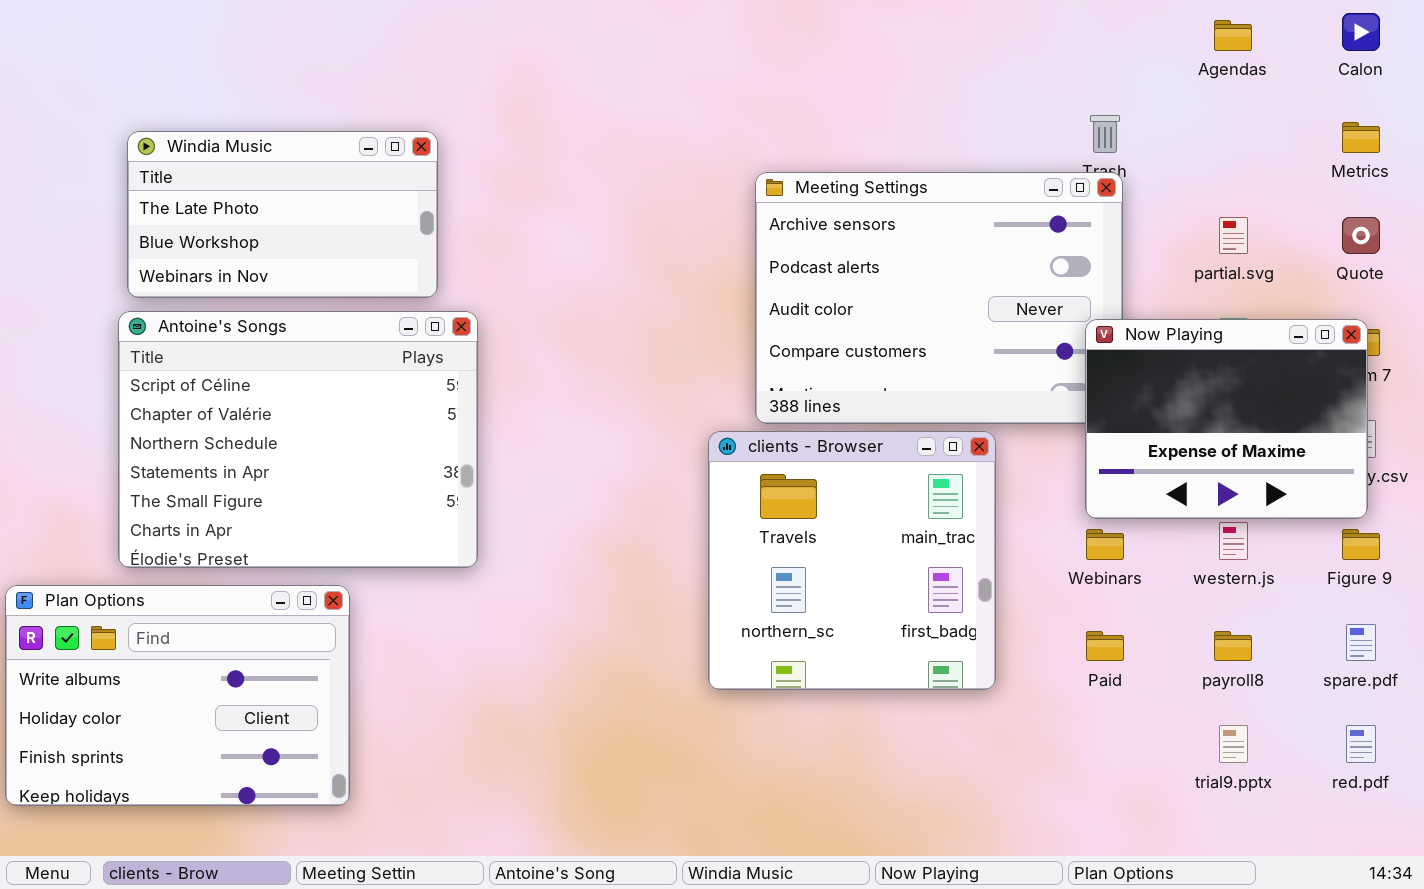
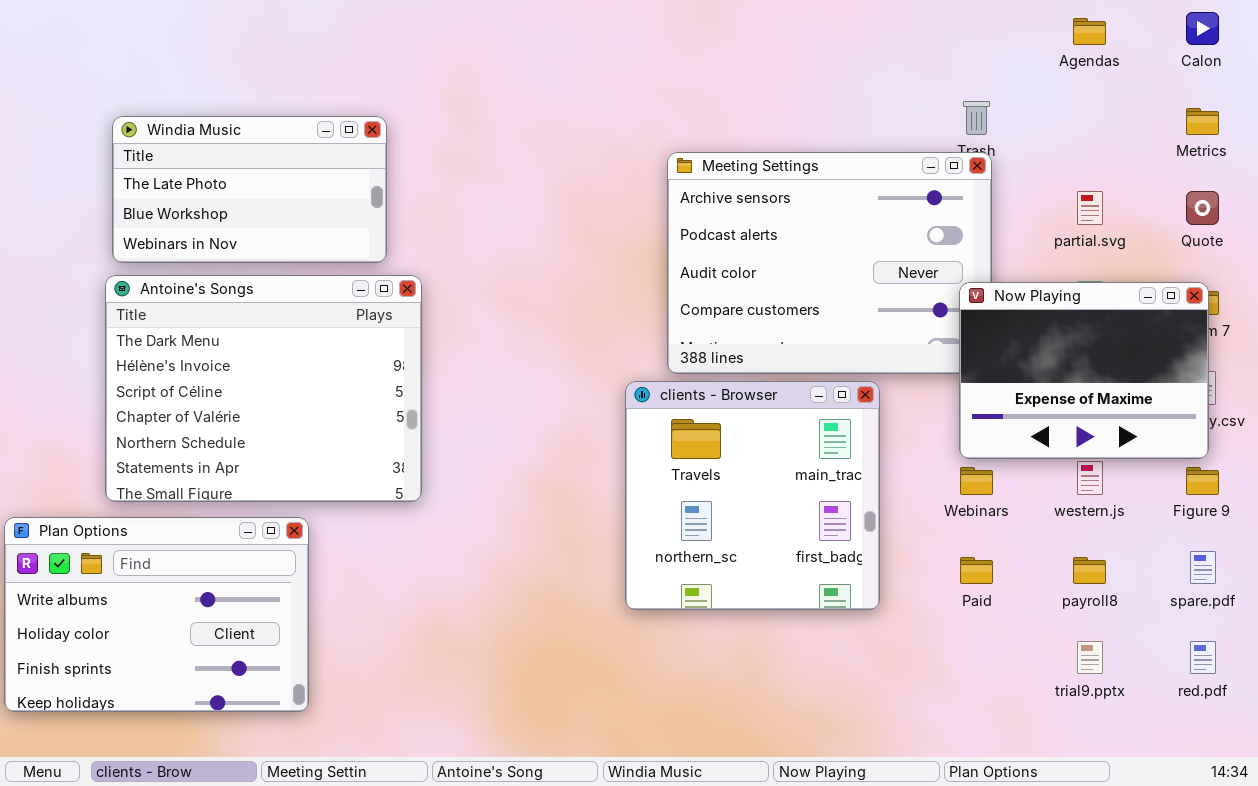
Antoine's Songs: [118,311,478,568] -> [105,275,422,502], scrolled up 2 rows

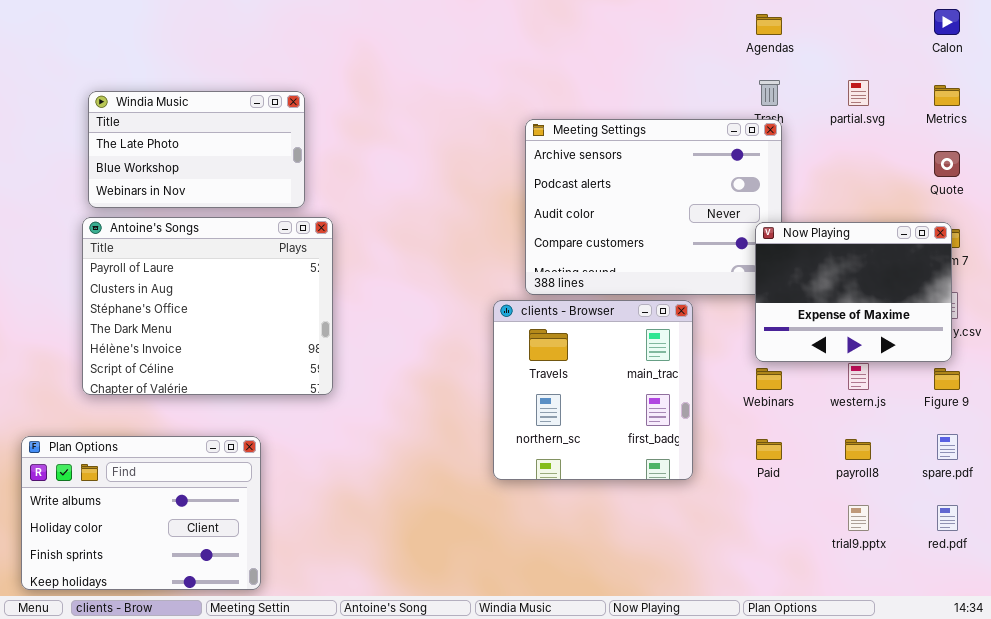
Agendas: [1073,18,1106,45] -> [756,14,782,35], moved
partial.svg: [1077,191,1103,225] -> [848,80,869,106], moved
Antoine's Songs: [105,275,422,502] -> [82,217,333,395], scrolled up 3 rows
Plan Options: [4,517,309,712] -> [21,436,261,590], moved

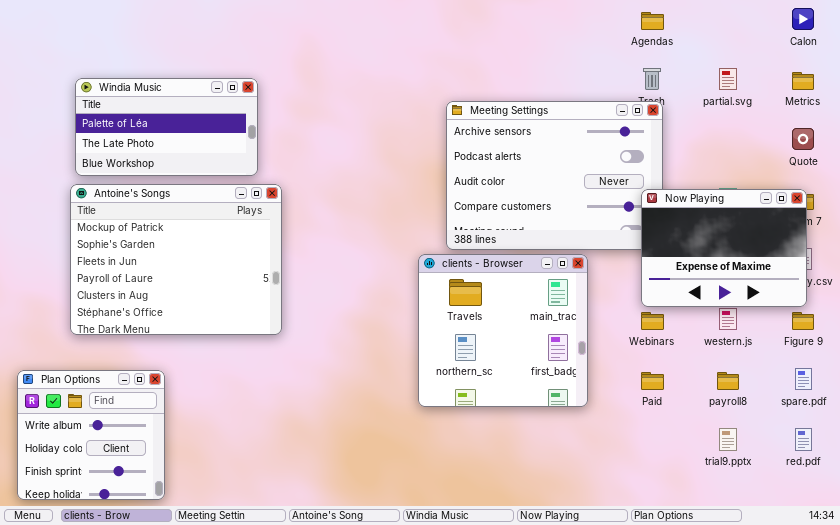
Windia Music: [88,91,305,208] -> [75,78,258,176], scrolled up 1 row
Antoine's Songs: [82,217,333,395] -> [70,184,282,335], scrolled up 3 rows
Plan Options: [21,436,261,590] -> [17,370,165,500], resized

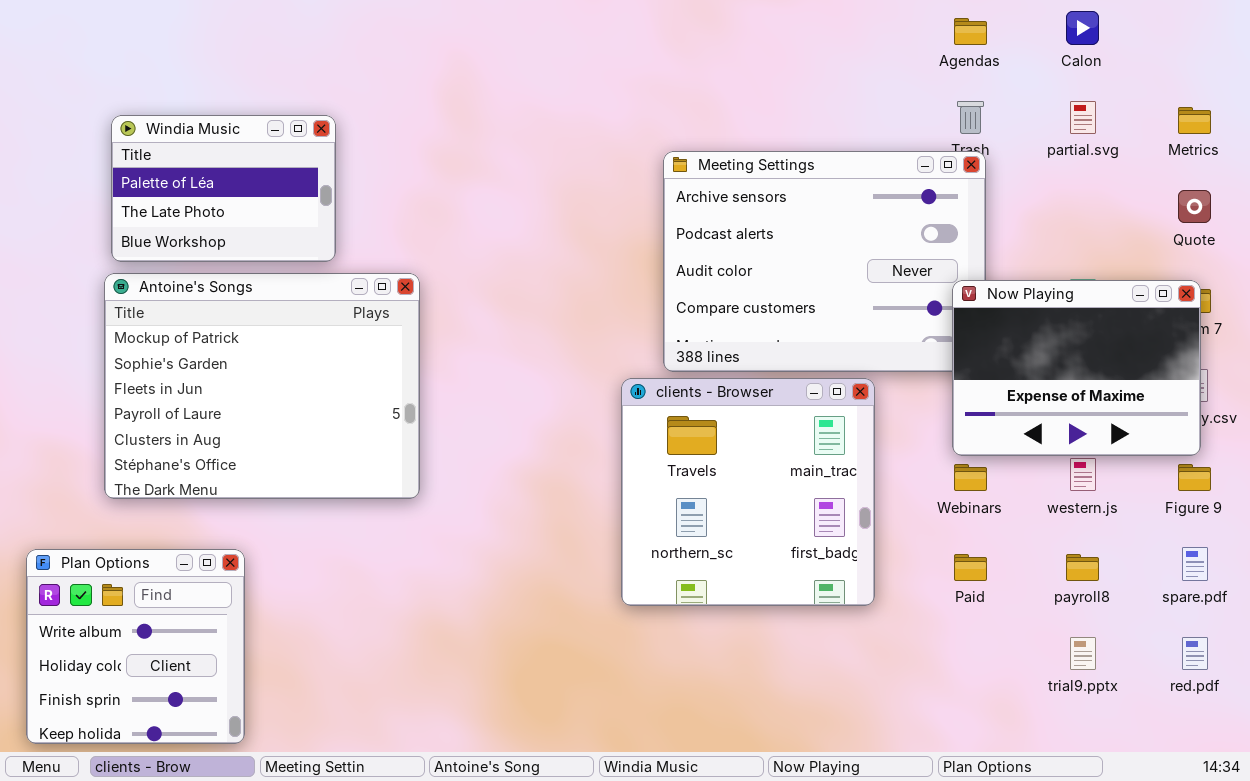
Calon: [792,8,814,30] -> [1066,11,1099,45], moved
Windia Music: [75,78,258,176] -> [111,115,336,262], resized

